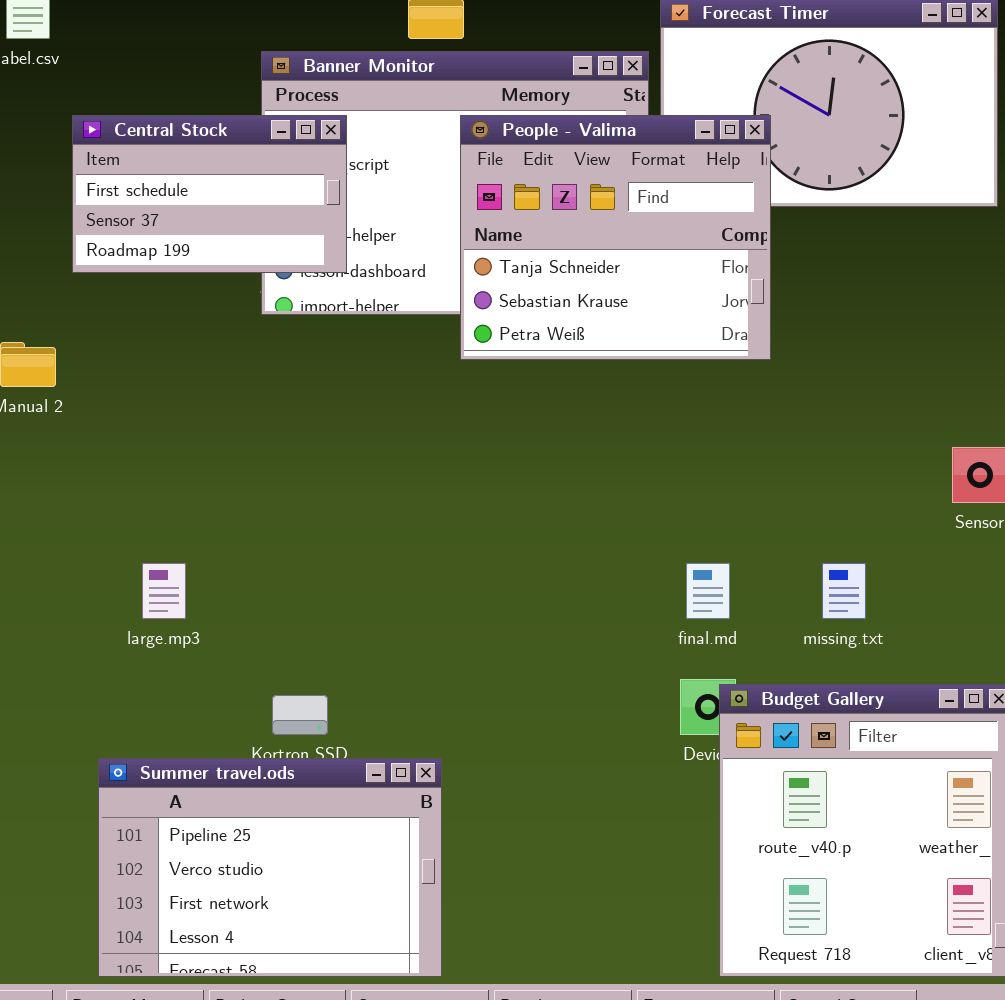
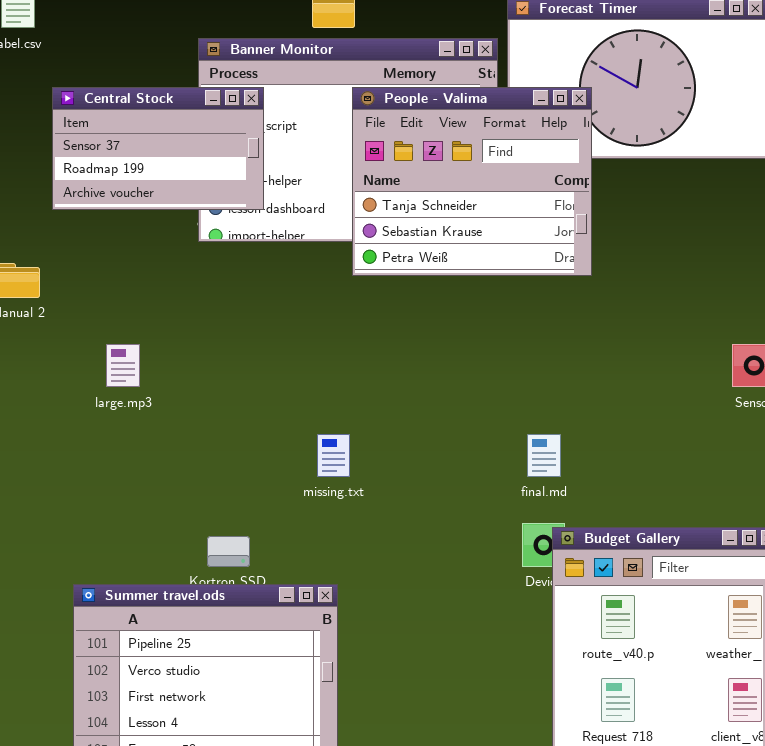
Central Stock: [72,115,347,273] -> [52,87,264,210], scrolled down 1 row
large.mp3: [142,563,186,619] -> [106,344,140,387], moved
missing.txt: [822,563,866,619] -> [317,434,350,477], moved

